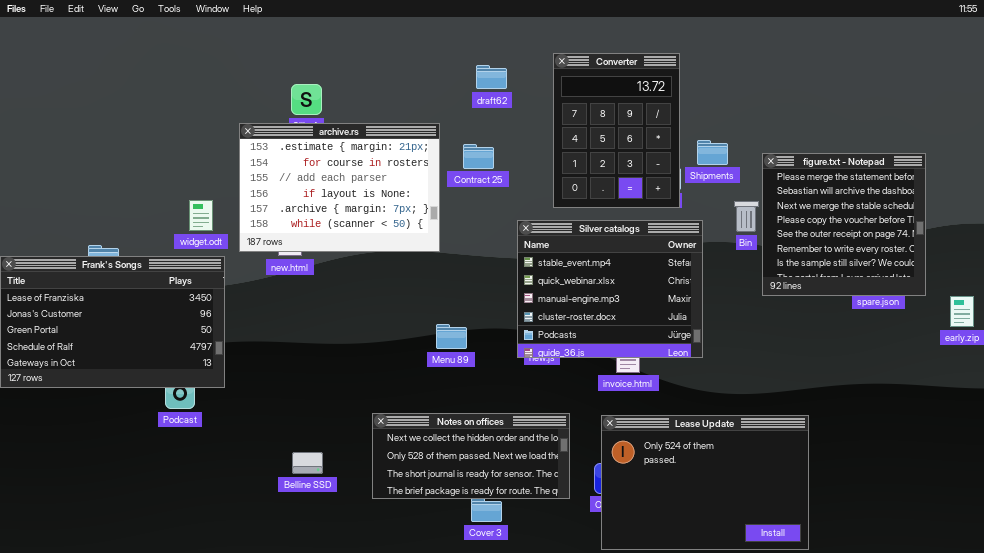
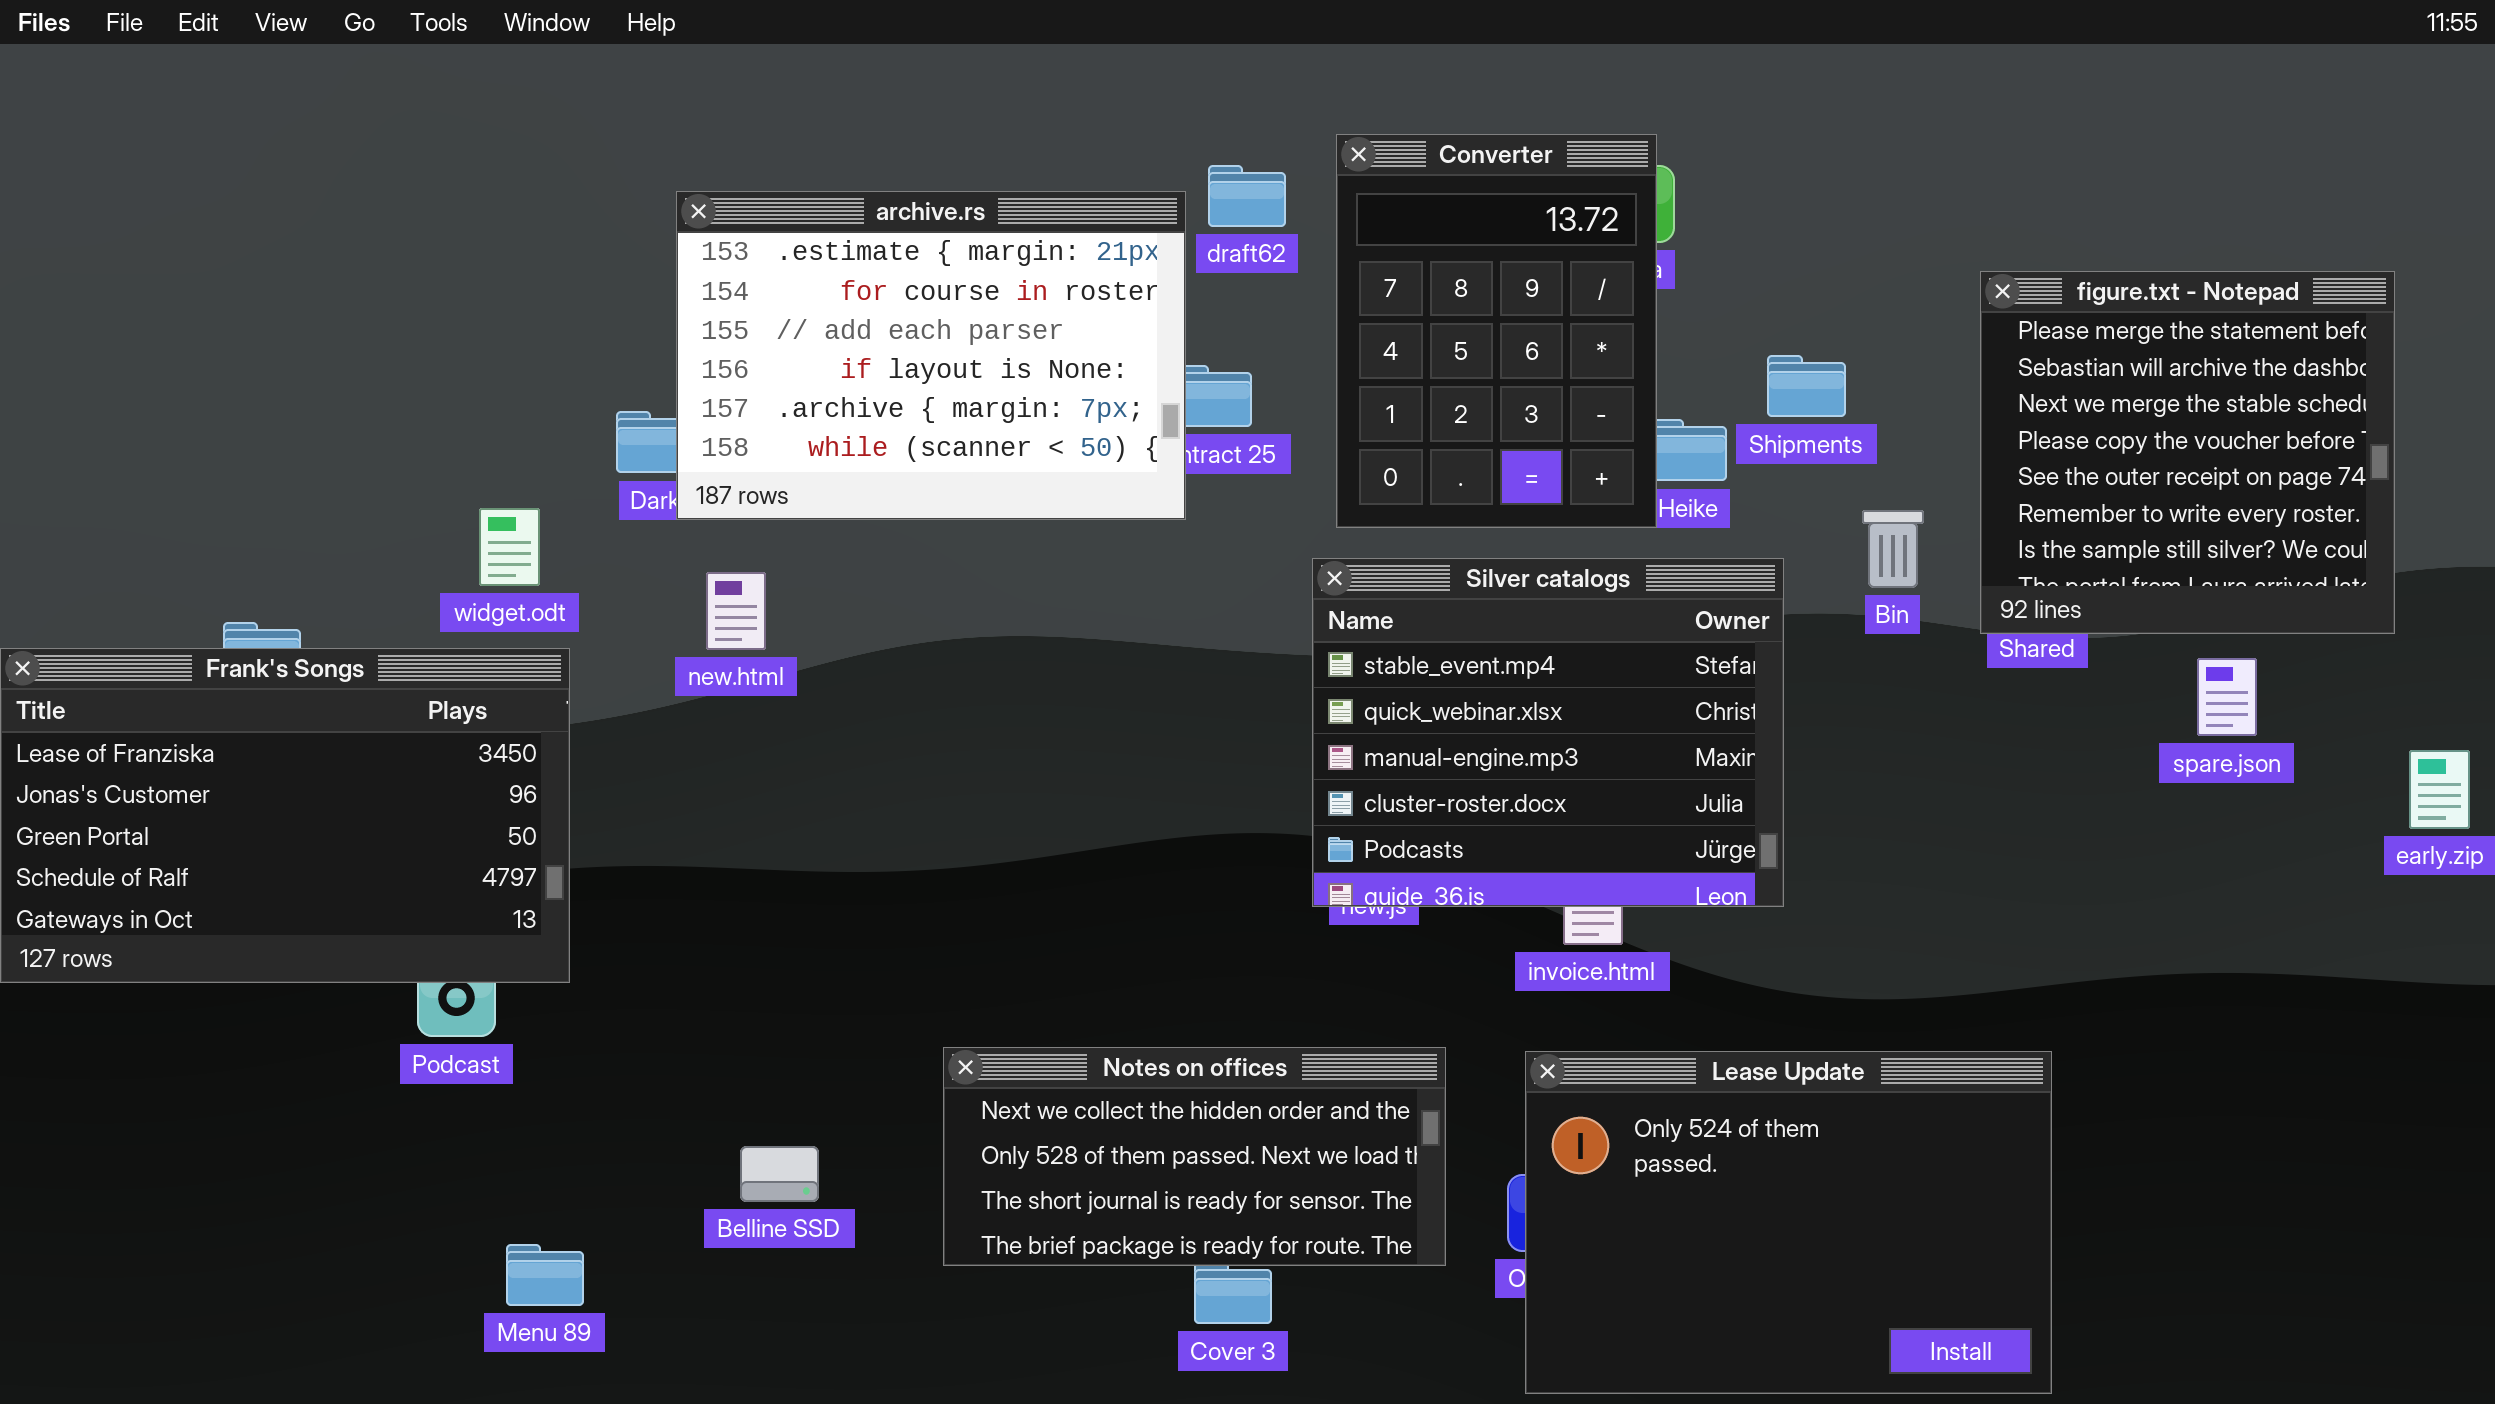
Converter: [553,53,680,208] -> [1336,134,1657,528], moved
archive.rs: [239,123,440,252] -> [676,191,1186,520], moved
figure.txt - Notepad: [762,153,926,296] -> [1980,271,2395,634], moved
Menu 89: [436,324,467,349] -> [506,1244,584,1306], moved

